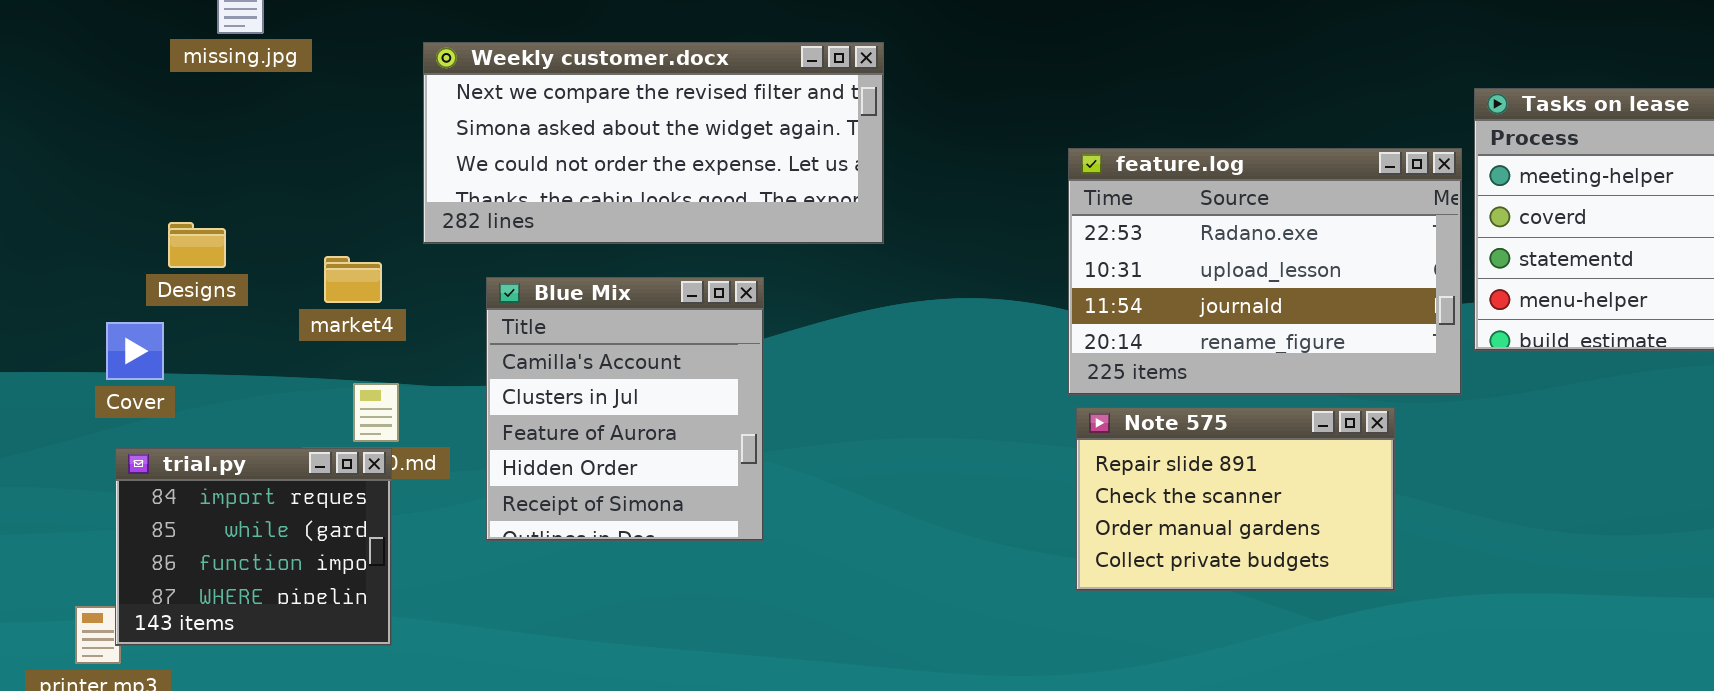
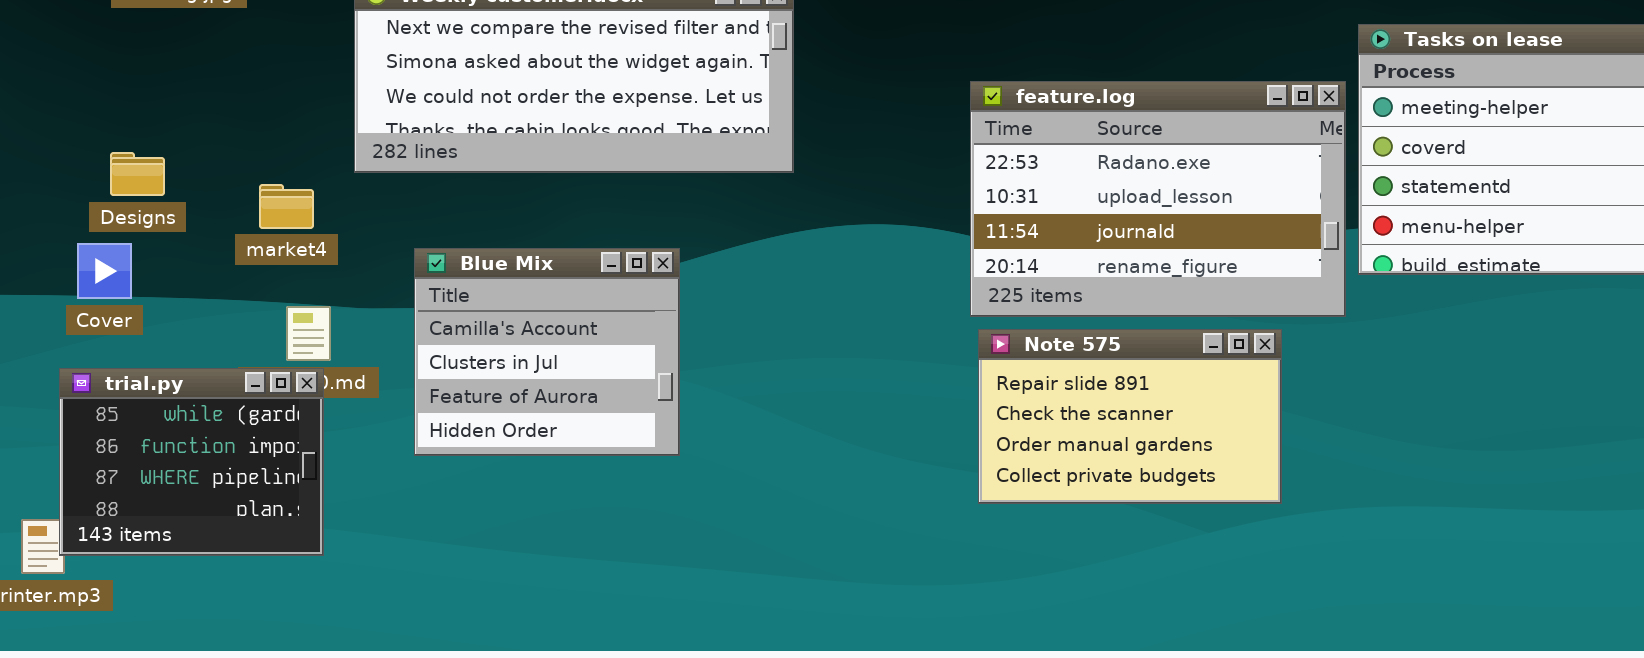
Blue Mix: [486,277,764,541] -> [414,248,680,456], resized
Cover: [106,322,164,380] -> [77,243,132,299], moved
trial.py: [115,448,392,646] -> [59,368,324,556], scrolled down 1 row

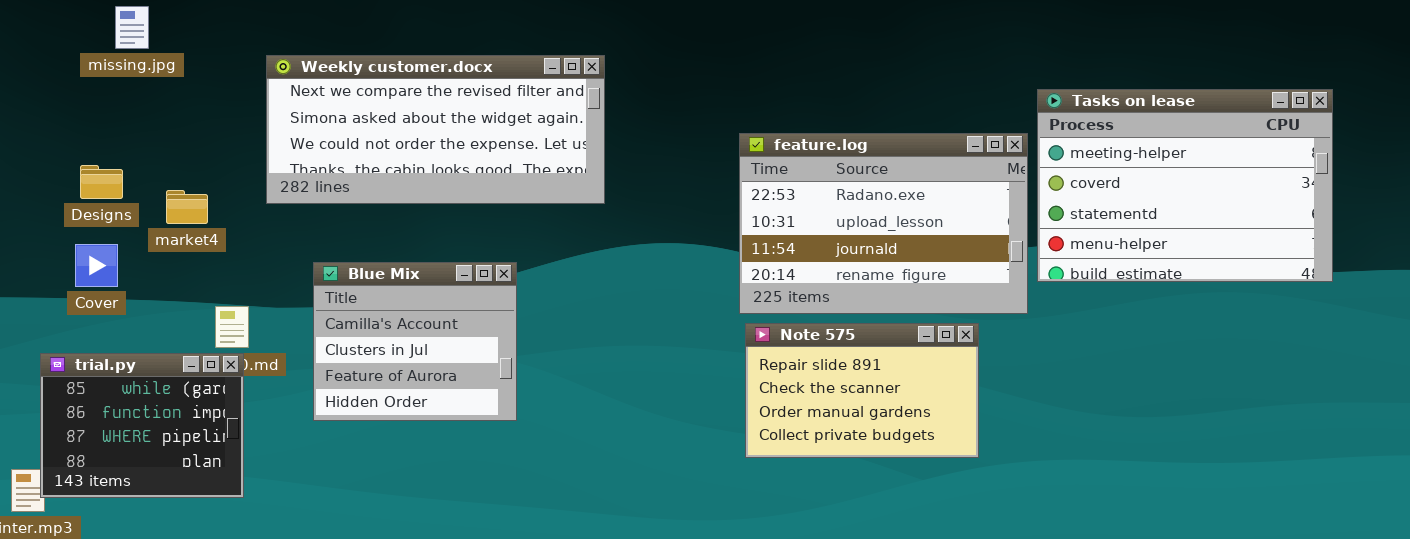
Designs: [110,152,165,196] -> [80,165,123,199], moved
market4: [259,184,314,229] -> [166,190,208,224], moved
Cover: [77,243,132,299] -> [75,244,118,287], moved

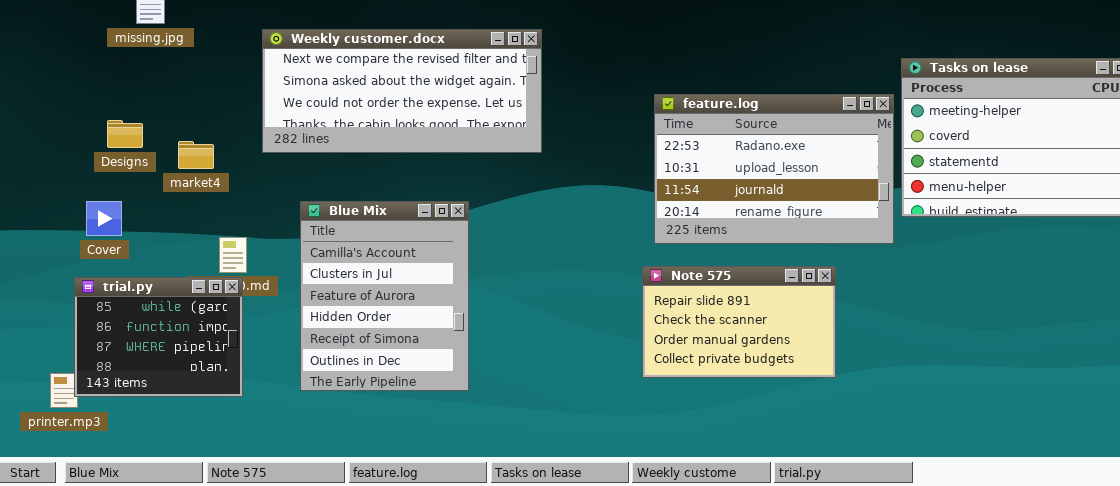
Cover: [75,244,118,287] -> [86,201,122,236], moved
Blue Mix: [313,262,517,421] -> [300,201,469,391], resized
Note 575: [745,323,979,458] -> [642,266,836,378], moved

